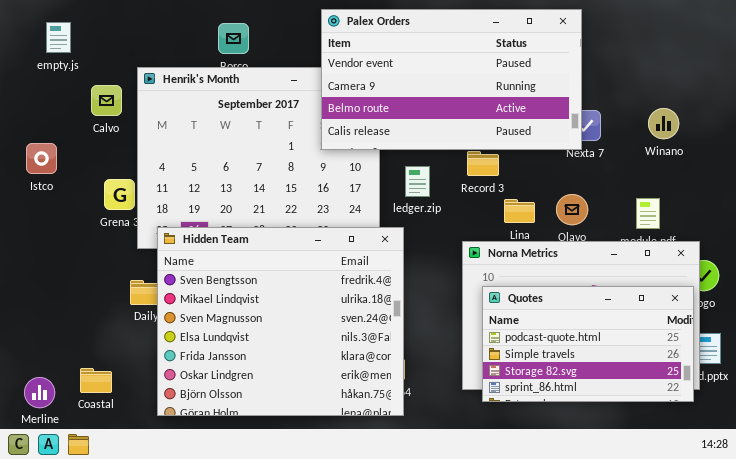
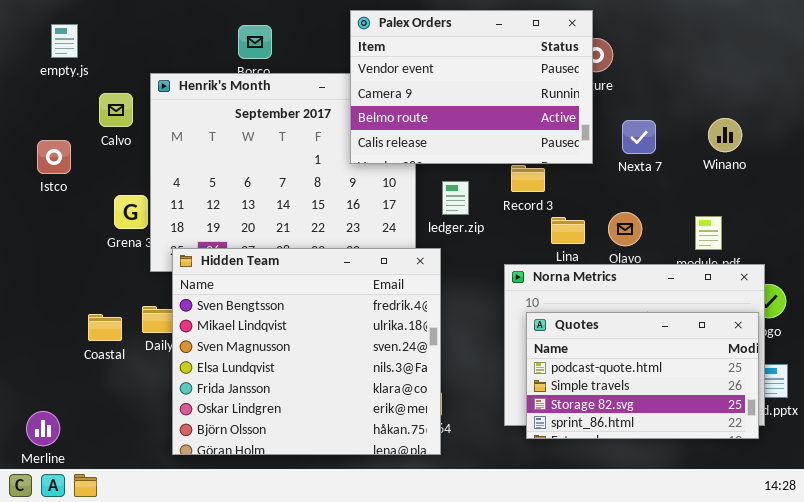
Palex Orders: [321,9,582,150] -> [350,10,593,164], resized
Istco: [26,143,57,174] -> [37,140,71,174], moved
Coastal: [80,368,112,393] -> [88,314,122,341], moved

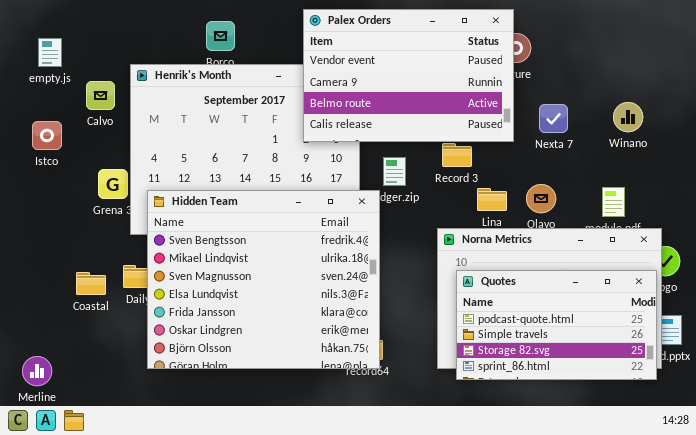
empty.js: [51,24,78,58] -> [38,38,62,67], moved
Hidden Team: [172,248,441,455] -> [147,190,380,369], moved

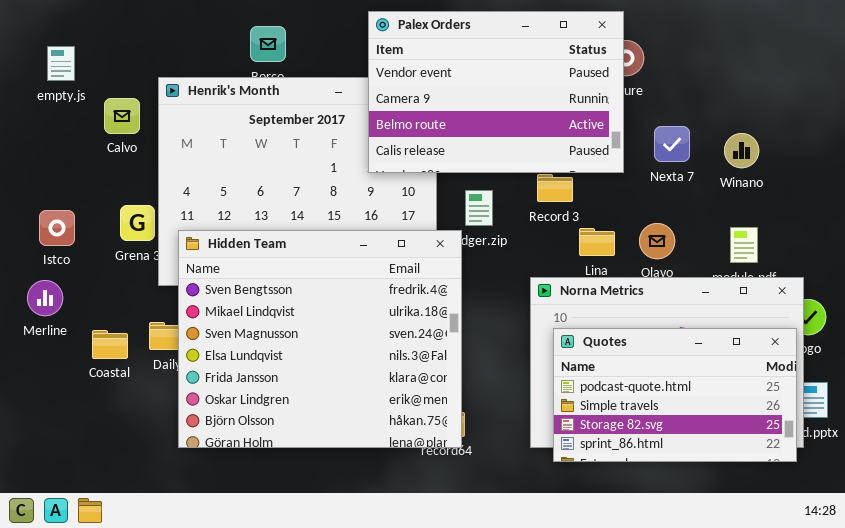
Winano: [613,102,643,132] -> [724,133,759,168], moved
Istco: [32,121,62,150] -> [39,210,75,246], moved
Merline: [22,356,52,386] -> [27,280,63,316], moved

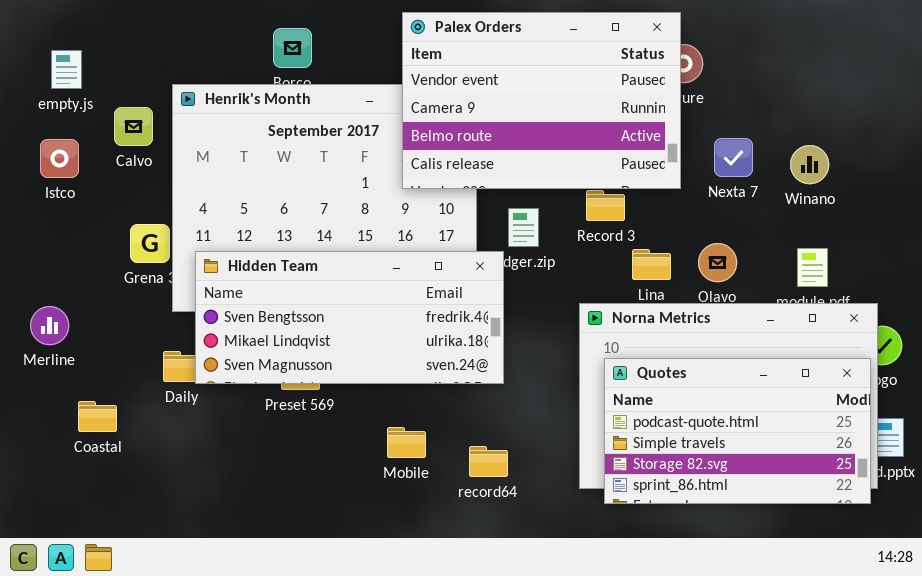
Istco: [39,210,75,246] -> [40,139,79,178], moved
Hidden Team: [178,230,462,448] -> [195,251,504,384], resized
Coastal: [92,330,128,359] -> [78,401,117,432], moved

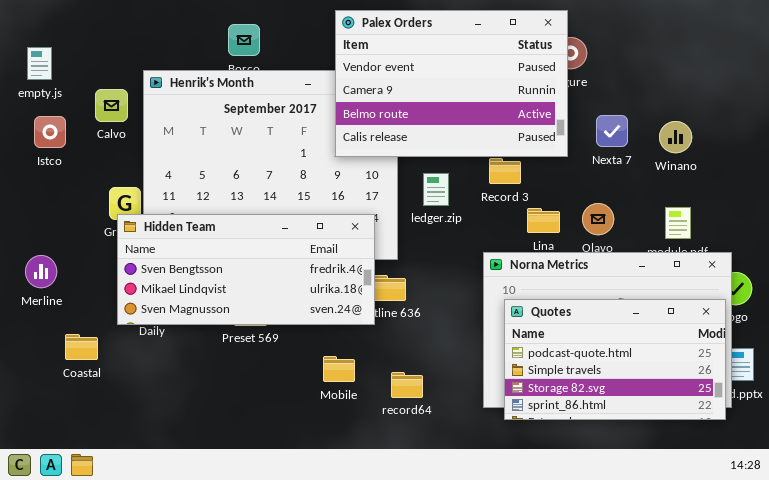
empty.js: [51,50,82,89] -> [27,47,52,80], moved
Hidden Team: [195,251,504,384] -> [117,214,375,325], moved

